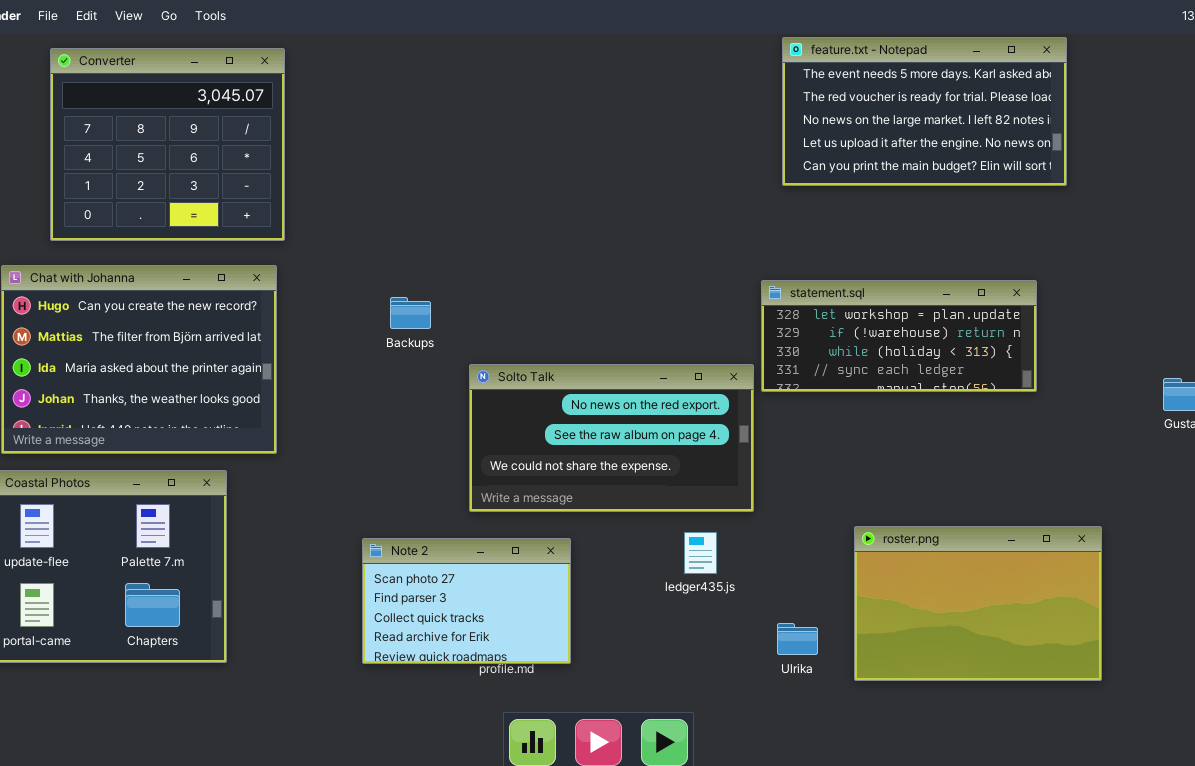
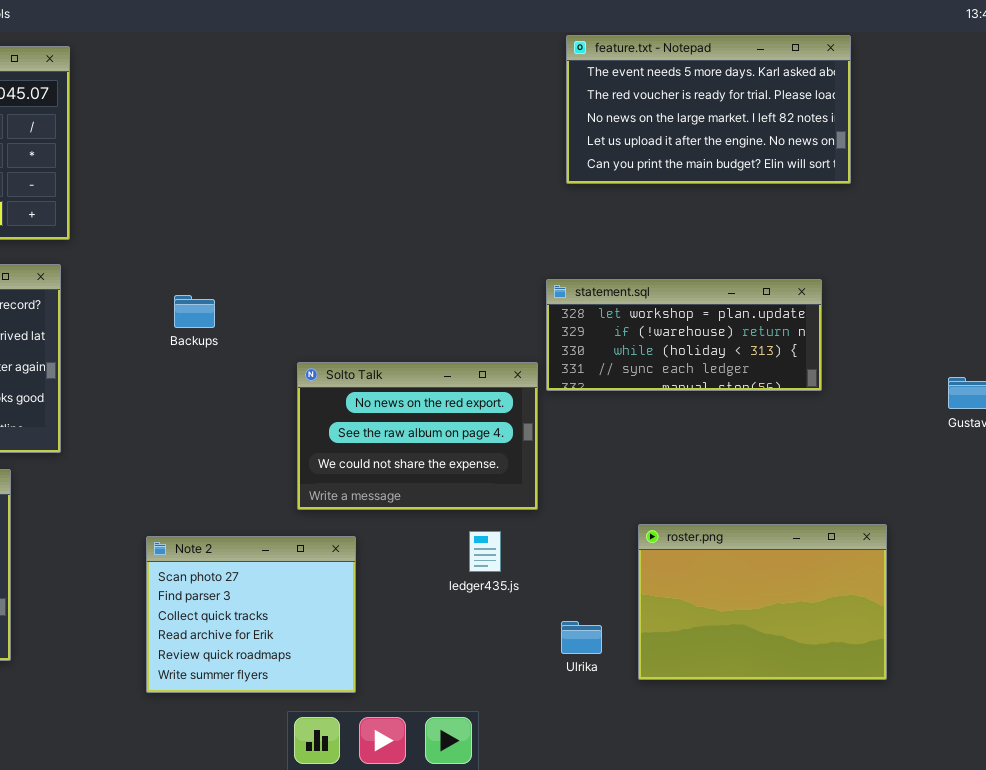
Solto Talk: [469,364,754,512] -> [297,362,538,510], resized
Note 2: [362,538,571,664] -> [146,536,356,693], resized

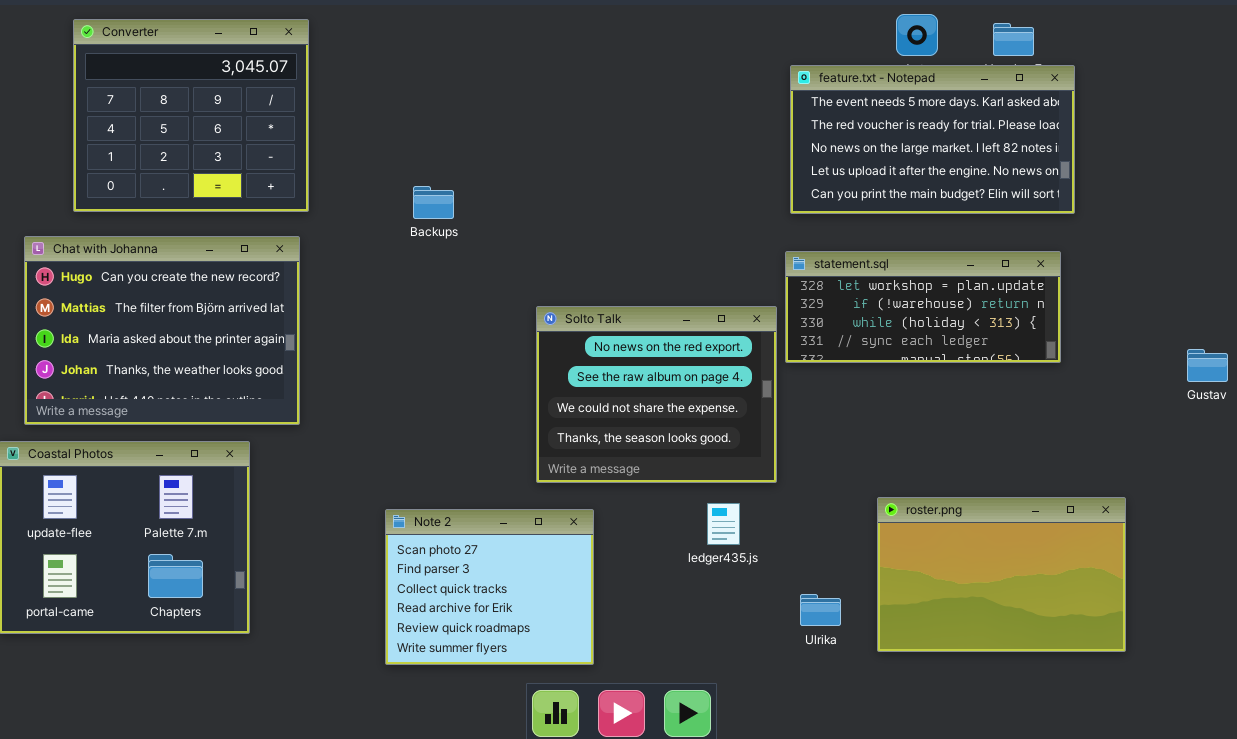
feature.txt - Notepad: [566,35,851,184] -> [790,65,1075,214], moved
Backups: [174,295,215,328] -> [413,186,454,219], moved
Solto Talk: [297,362,538,510] -> [536,306,777,483], resized

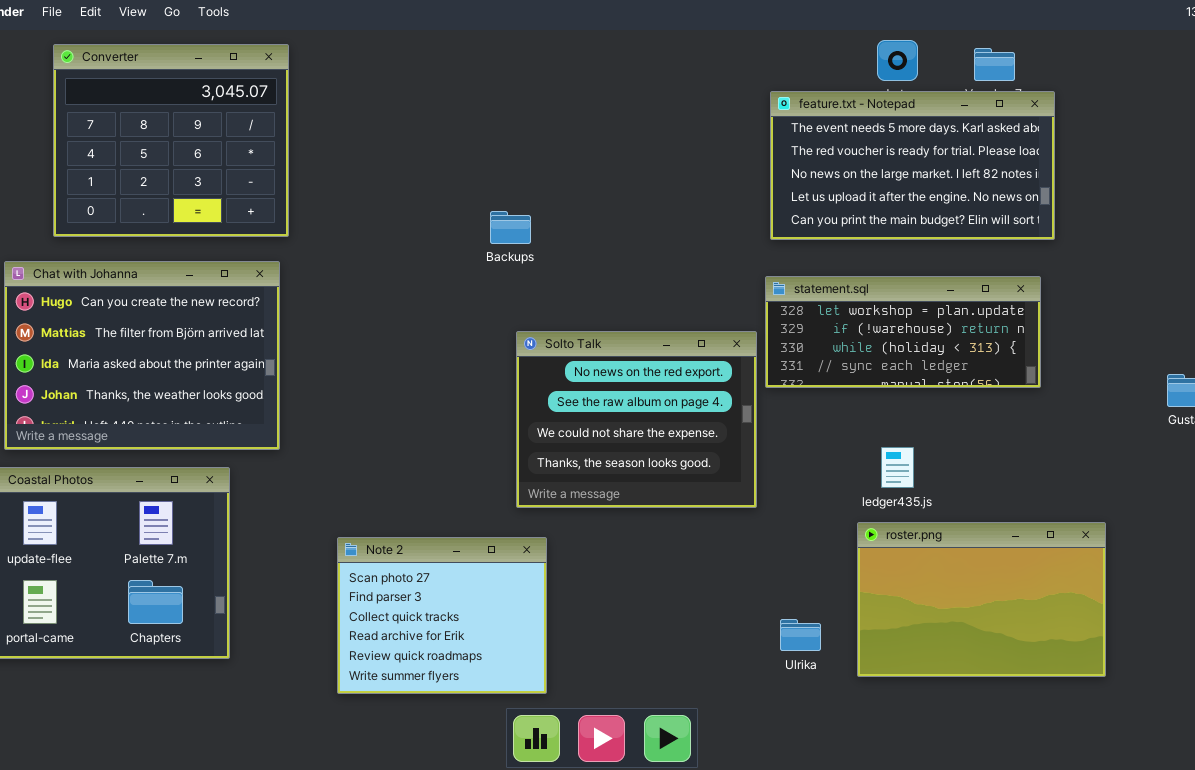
Backups: [413,186,454,219] -> [490,211,531,244], moved
ledger435.js: [707,503,740,545] -> [881,447,914,488], moved
Note 2: [385,509,594,665] -> [337,537,547,694], moved

